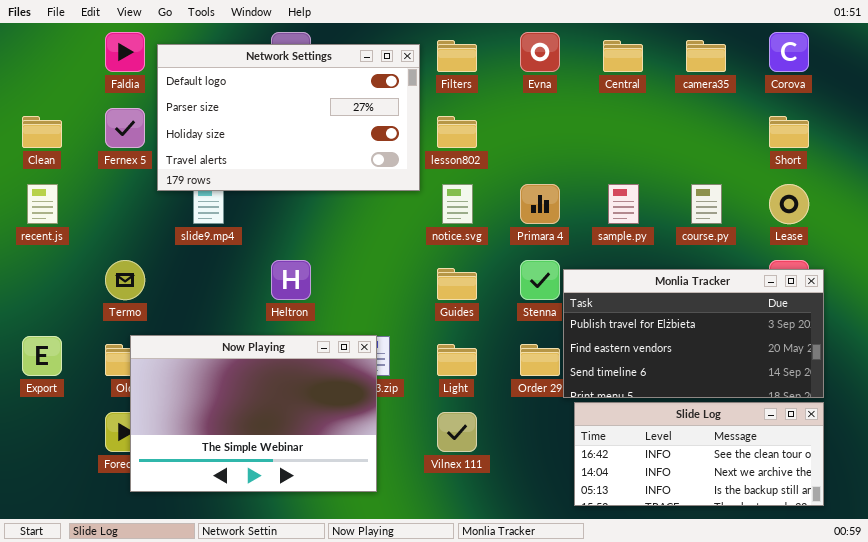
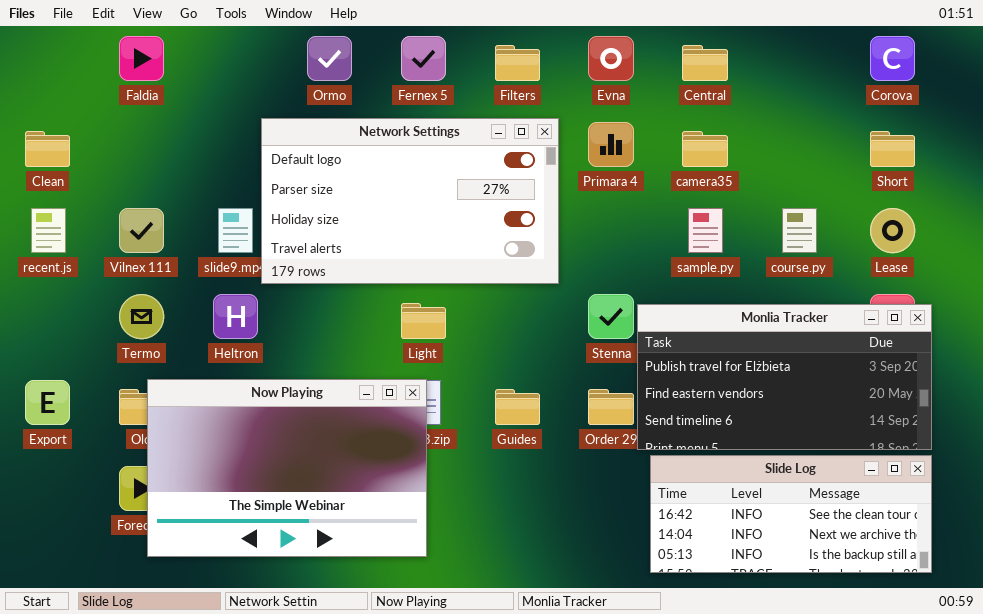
camera35: [686,40,726,72] -> [682,131,728,167], moved
Network Settings: [157,44,420,191] -> [261,118,559,284], moved
Fernex 5: [105,108,145,148] -> [401,36,446,81], moved
Primara 4: [520,184,560,224] -> [588,122,634,167], moved
Heltron: [271,260,311,300] -> [213,294,258,339], moved
Guides: [437,268,477,300] -> [495,389,540,425], moved
Light: [437,344,477,376] -> [401,303,446,339], moved
Vilnex 111: [437,412,477,452] -> [119,208,164,253], moved

